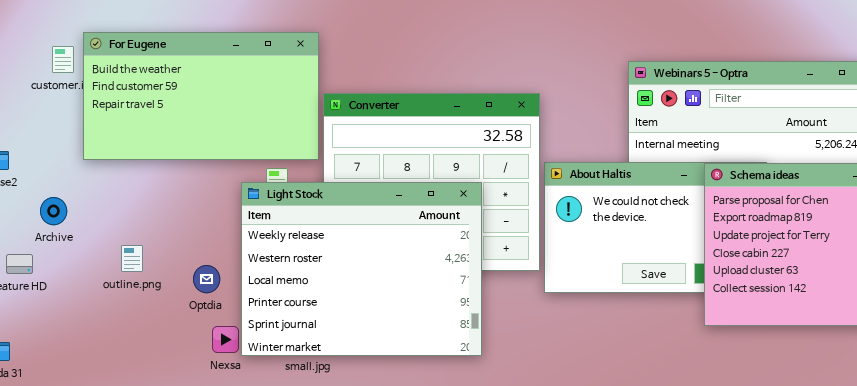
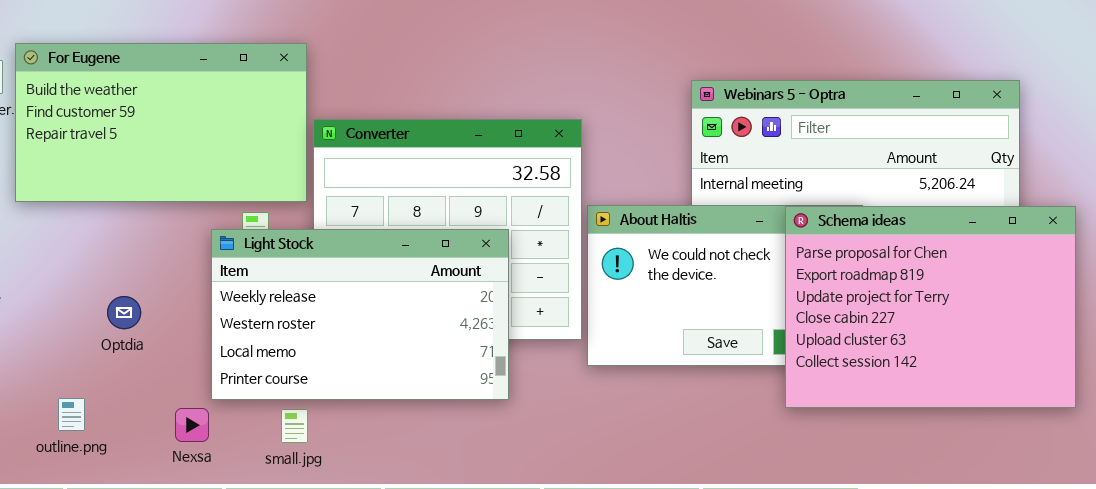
Light Stock: [241,182,482,356] -> [211,229,509,400], resized
outline.png: [121,245,143,272] -> [58,398,85,431], moved
Optdia: [193,265,220,293] -> [107,296,141,329], moved

